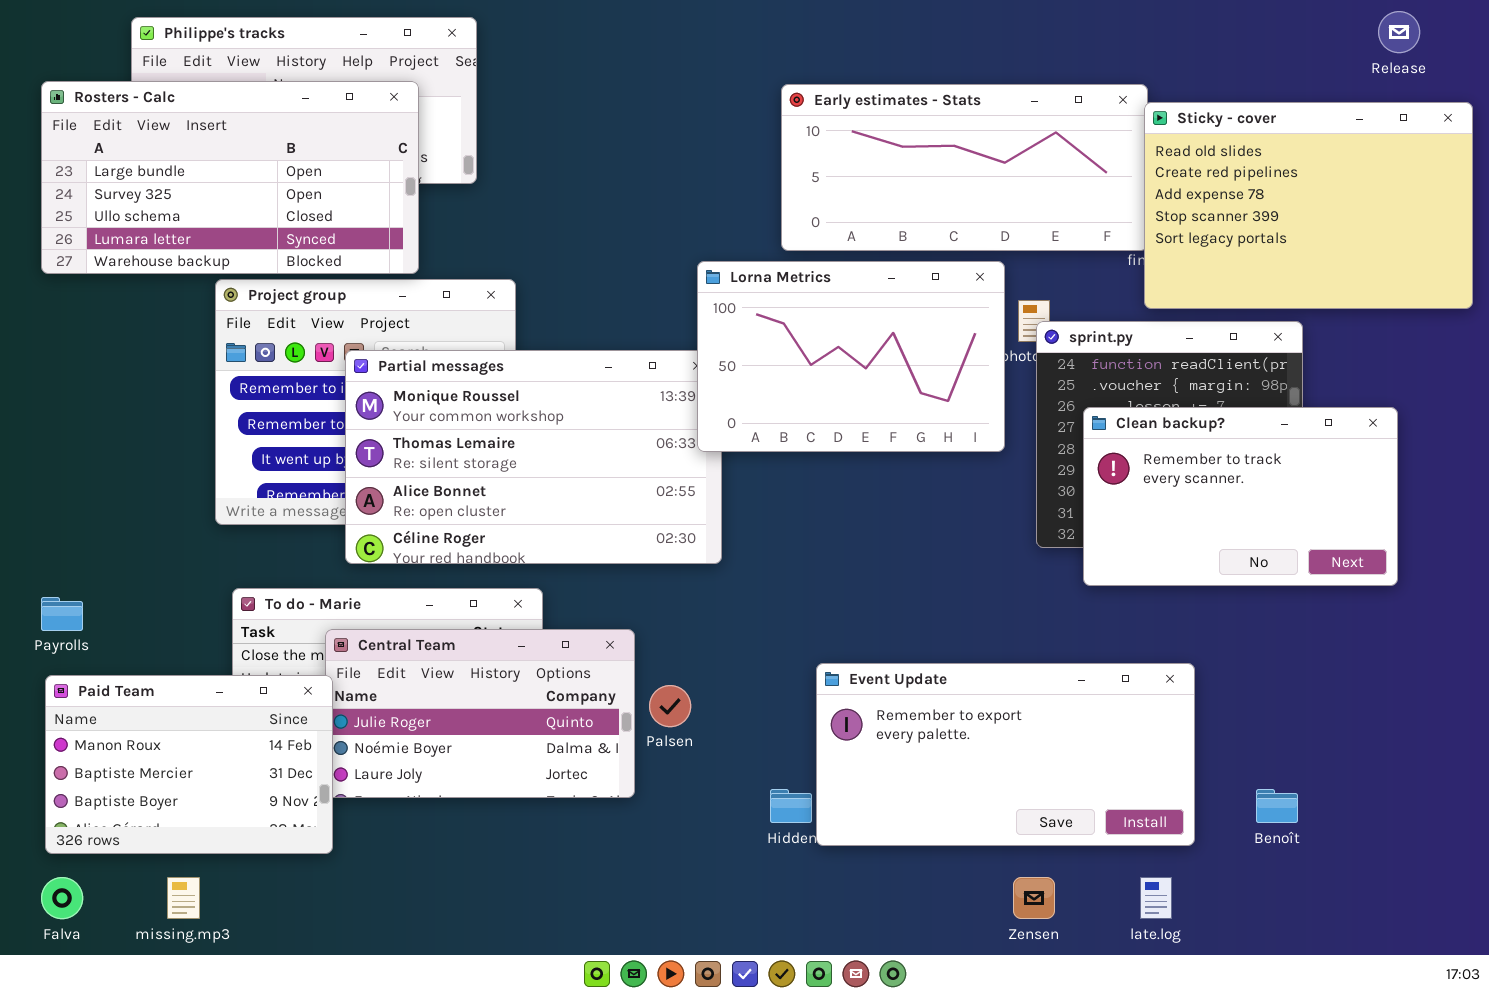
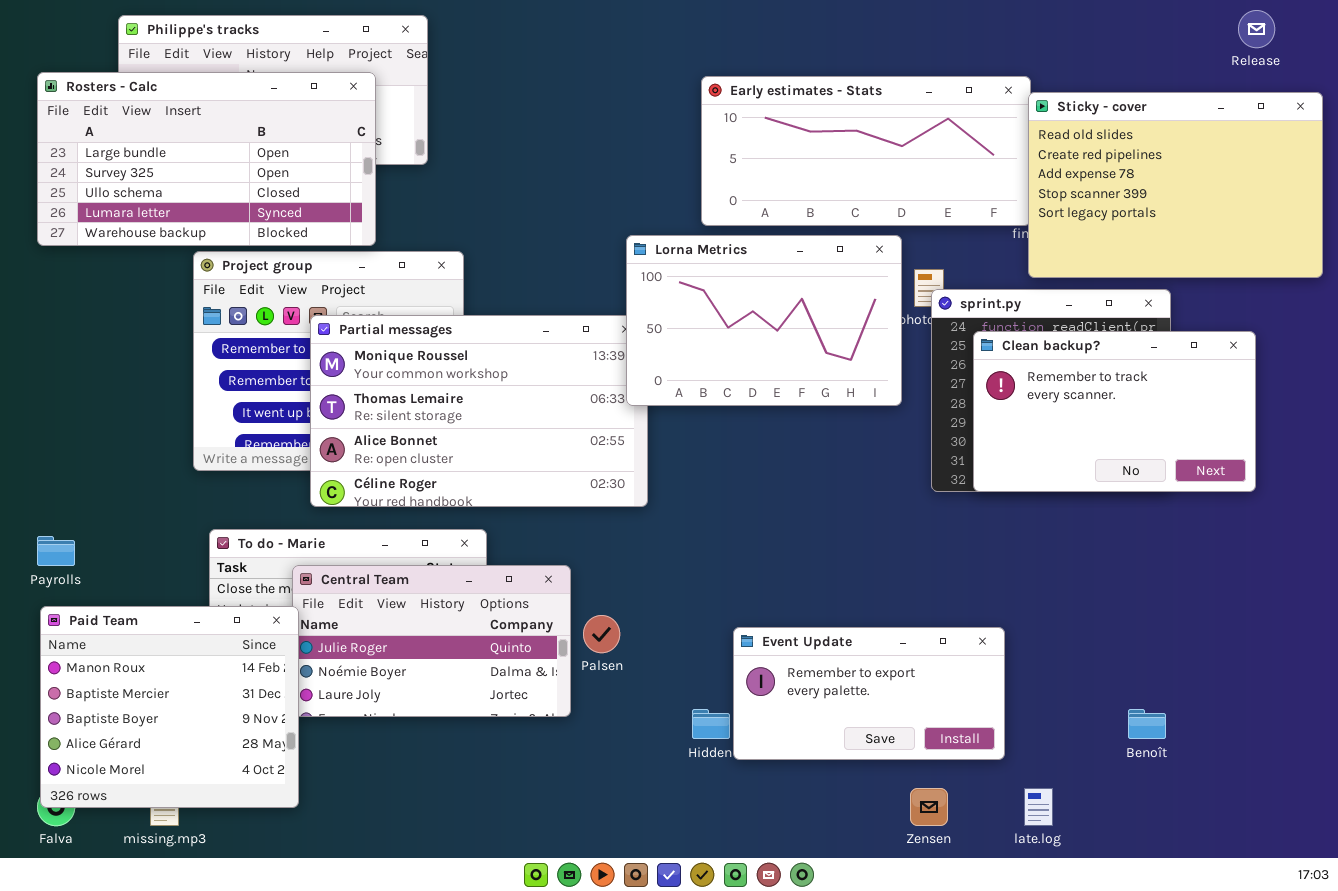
Clean backup?: [1083,407,1398,586] -> [973,331,1256,492], moved
Event Update: [816,663,1195,846] -> [733,627,1005,760], resized
Paid Team: [45,675,333,854] -> [40,606,299,808], resized

